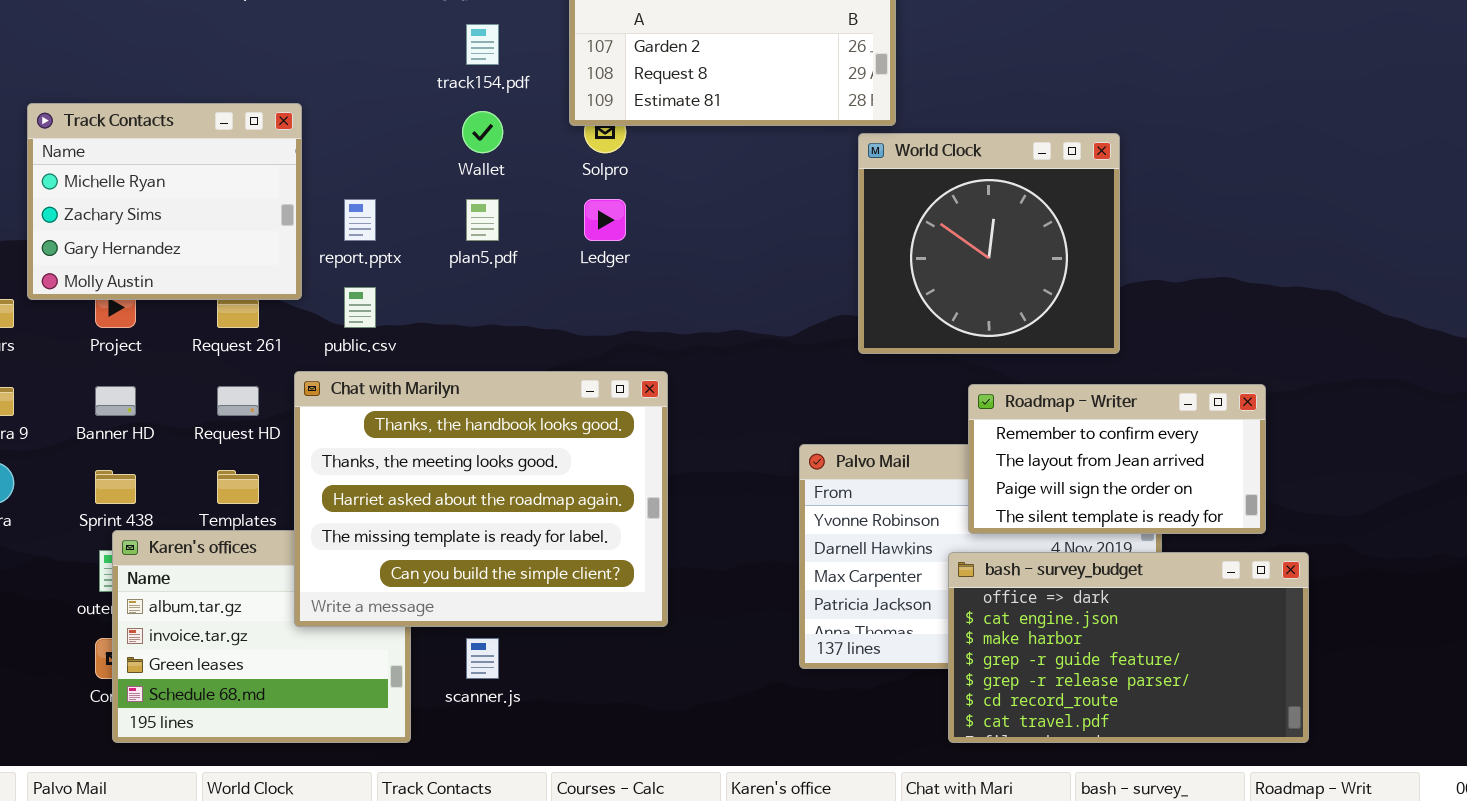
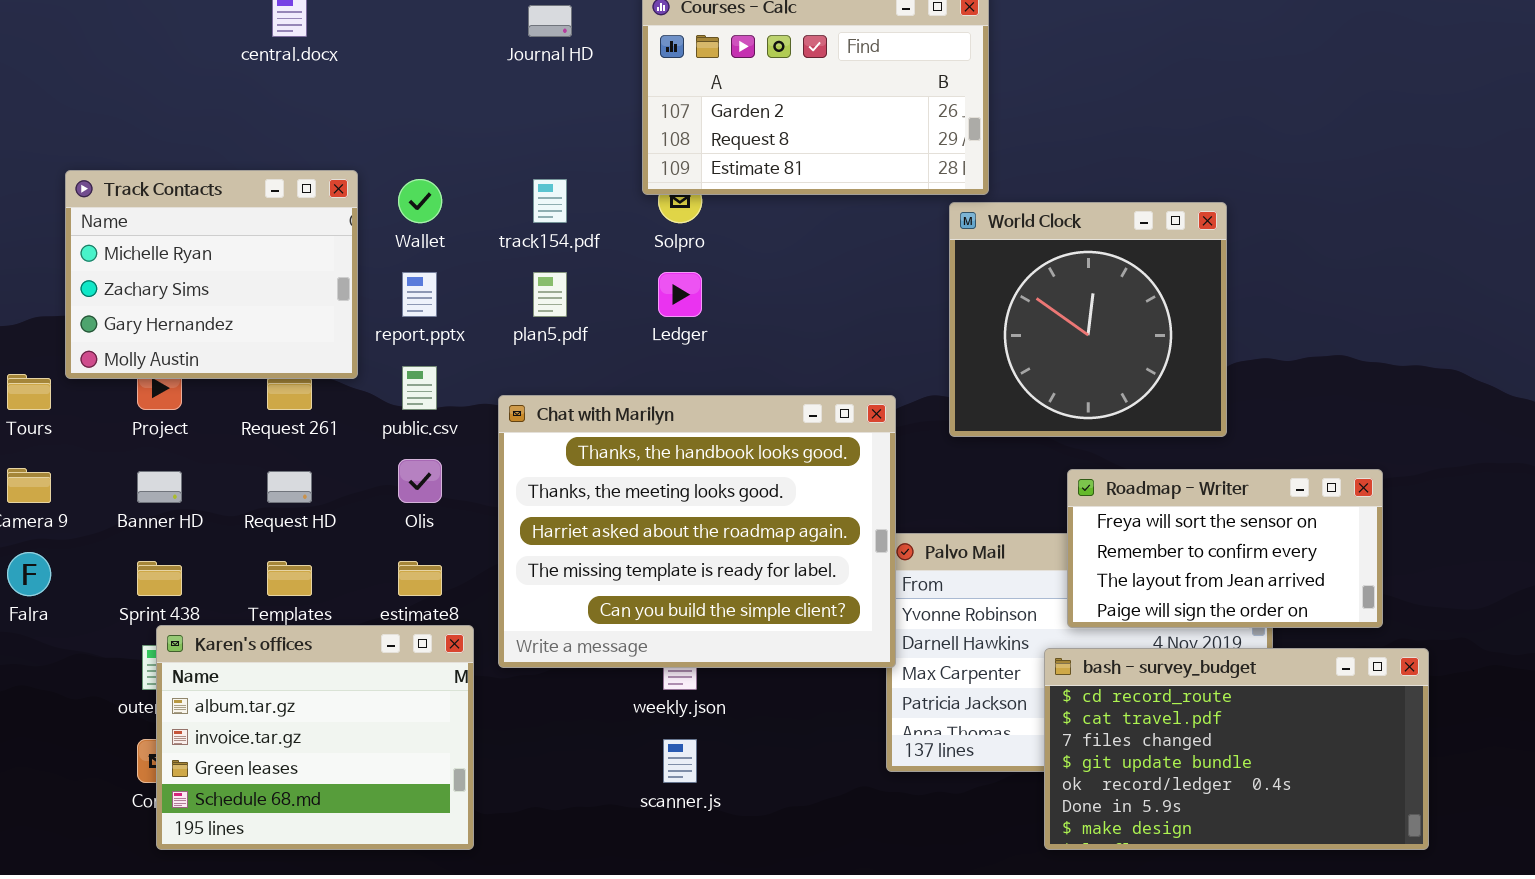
track154.pdf: [466,24,499,65] -> [533,179,567,223], moved
Wallet: [462,111,503,153] -> [398,179,442,223], moved
Chat with Marilyn: [294,371,668,627] -> [498,395,896,668], moved
Roadmap - Writer: [968,384,1266,534] -> [1067,469,1383,628], scrolled up 1 row
bash - survey_budget: [948,552,1309,743] -> [1044,648,1429,850], scrolled down 5 rows
scanner.js: [466,638,499,679] -> [663,739,697,783], moved

